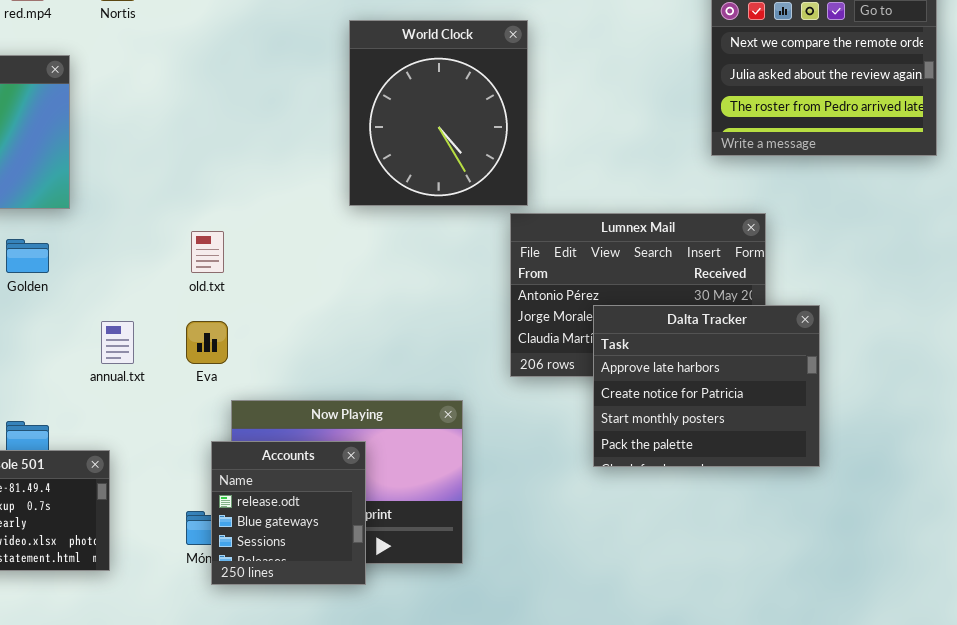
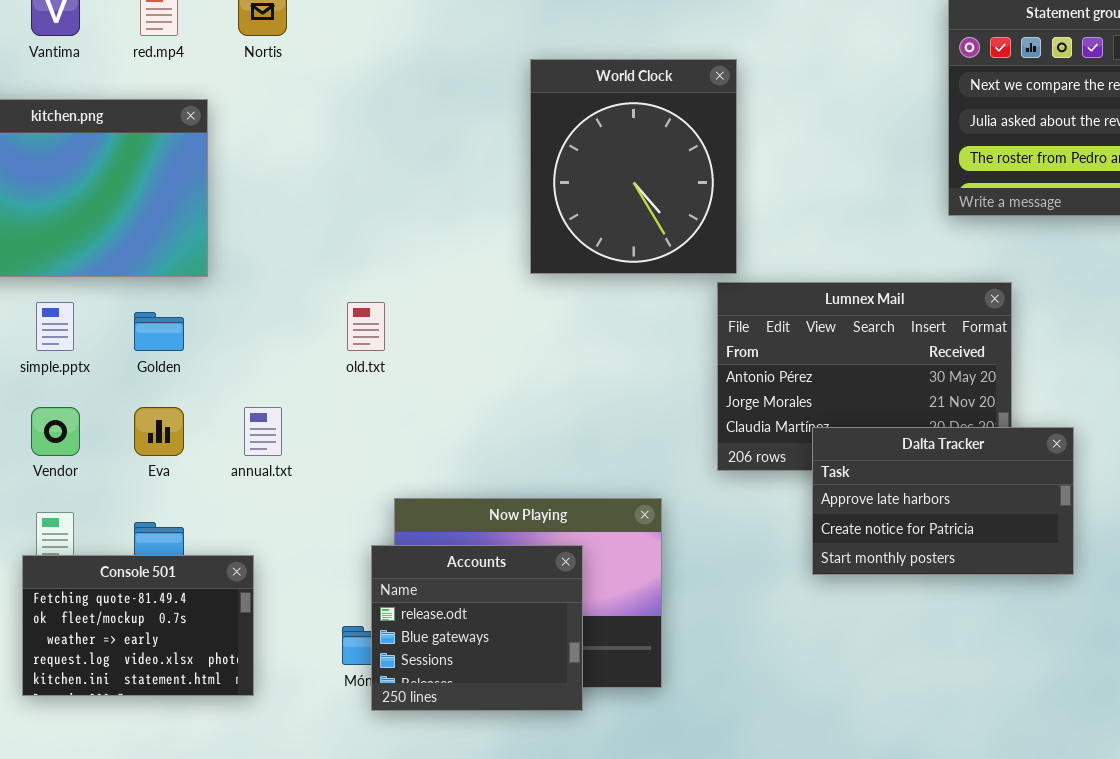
Dalta Tracker: [593,305,820,467] -> [812,427,1074,575], resized
Eva: [186,321,228,364] -> [134,407,184,456], moved
Accounts: [211,441,366,585] -> [371,545,583,711], resized

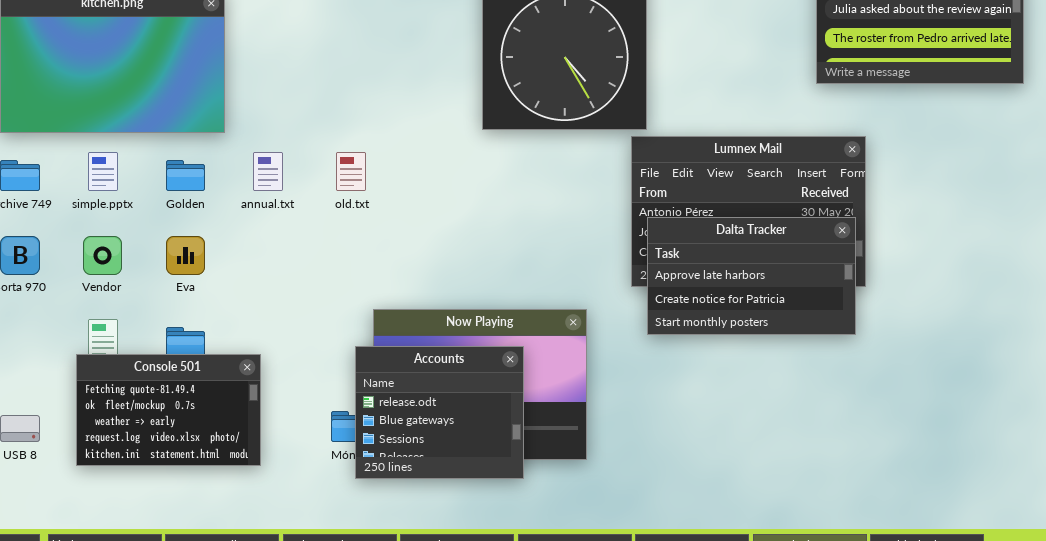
annual.txt: [244,407,282,456] -> [253,152,283,191], moved
Dalta Tracker: [812,427,1074,575] -> [647,217,856,335], moved

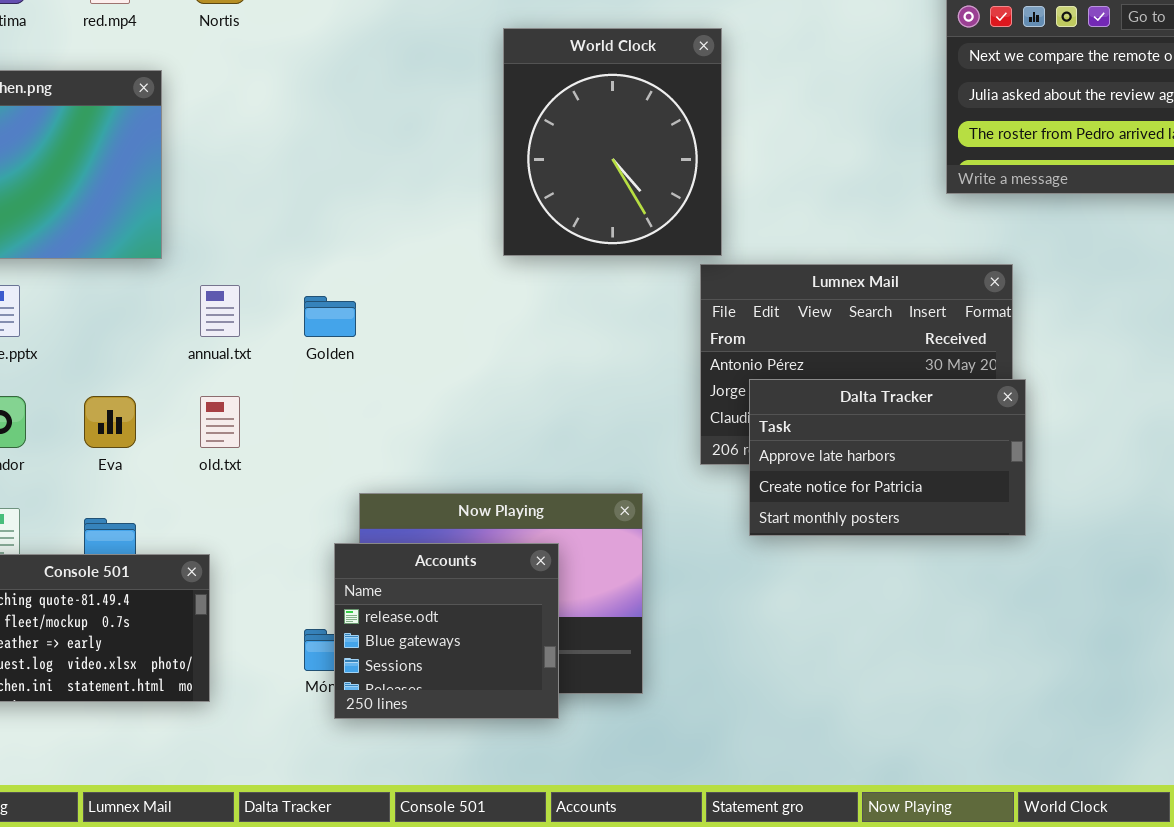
old.txt: [336,152,366,191] -> [200,396,240,448], moved
Golden: [166,160,205,191] -> [304,296,356,337], moved
Dalta Tracker: [647,217,856,335] -> [749,379,1026,536], moved

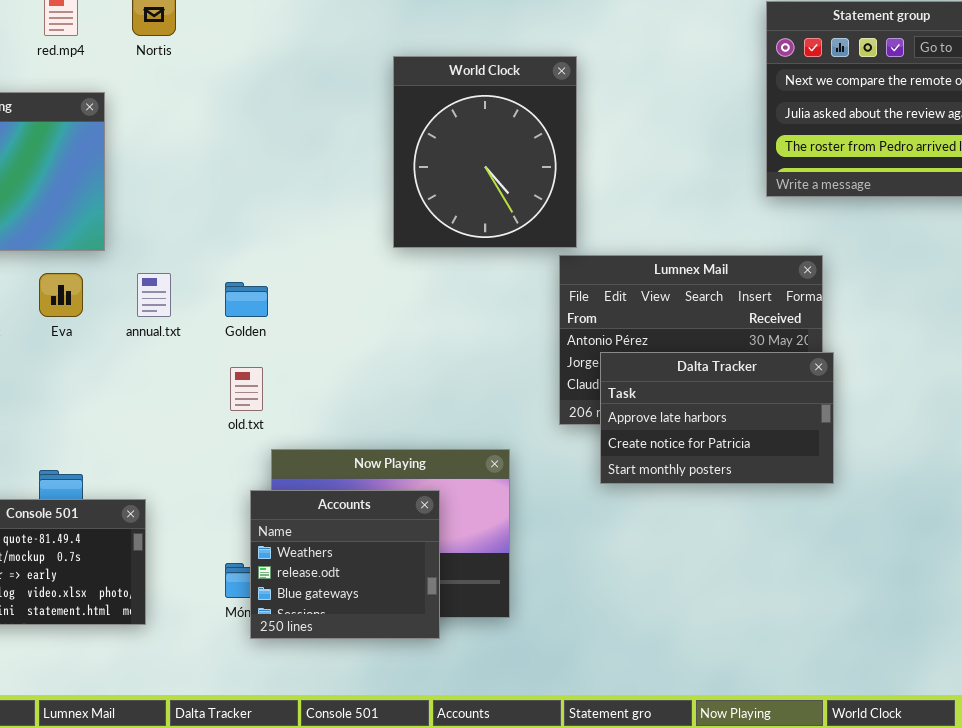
Eva: [84,396,136,448] -> [39,273,83,317], moved
old.txt: [200,396,240,448] -> [230,367,263,411], moved
Accounts: [334,543,559,719] -> [250,490,440,639], scrolled up 1 row

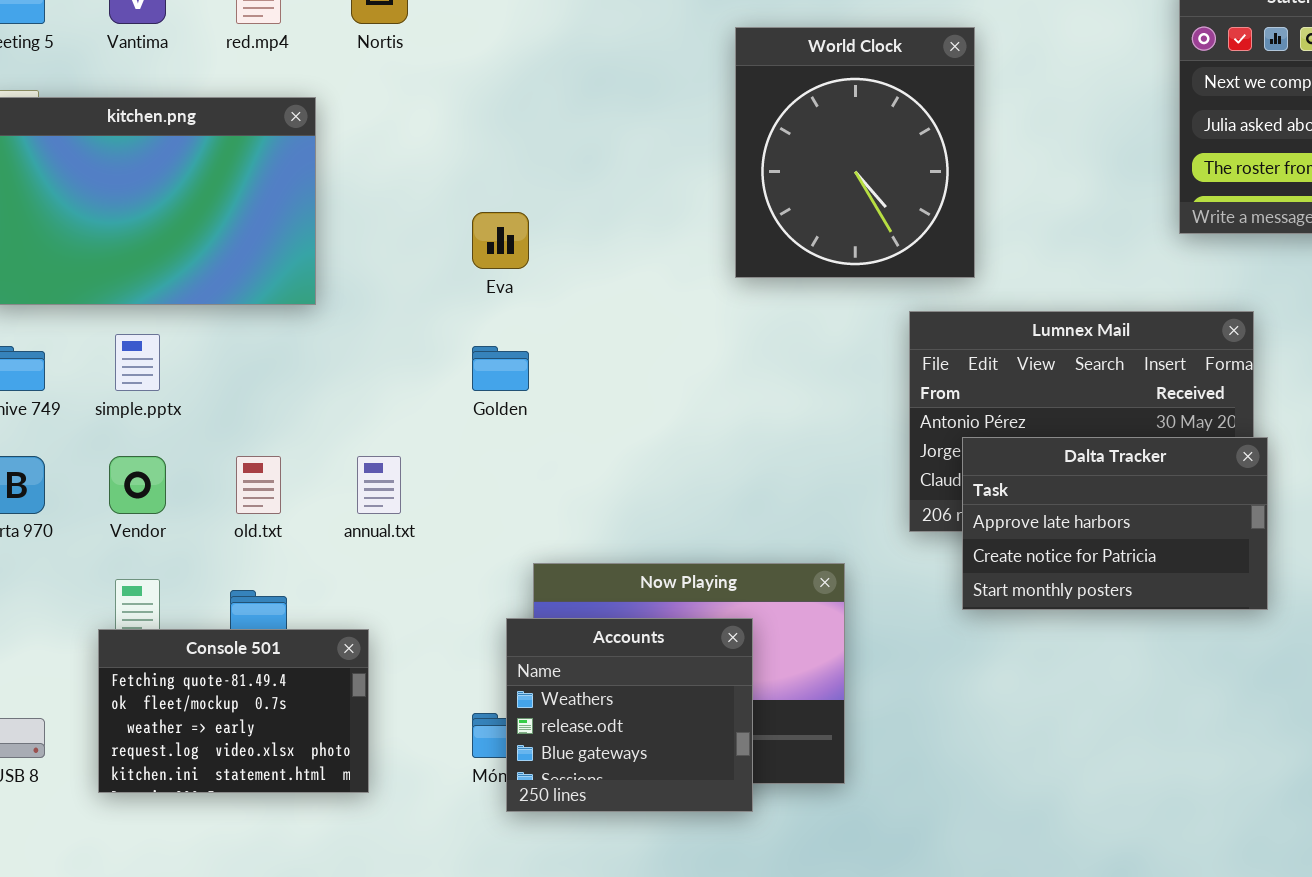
World Clock: [393,56,577,248] -> [735,27,975,278], moved
Eva: [39,273,83,317] -> [472,212,529,269], moved
annual.txt: [137,273,171,317] -> [357,456,401,514], moved
old.txt: [230,367,263,411] -> [236,456,281,514], moved

